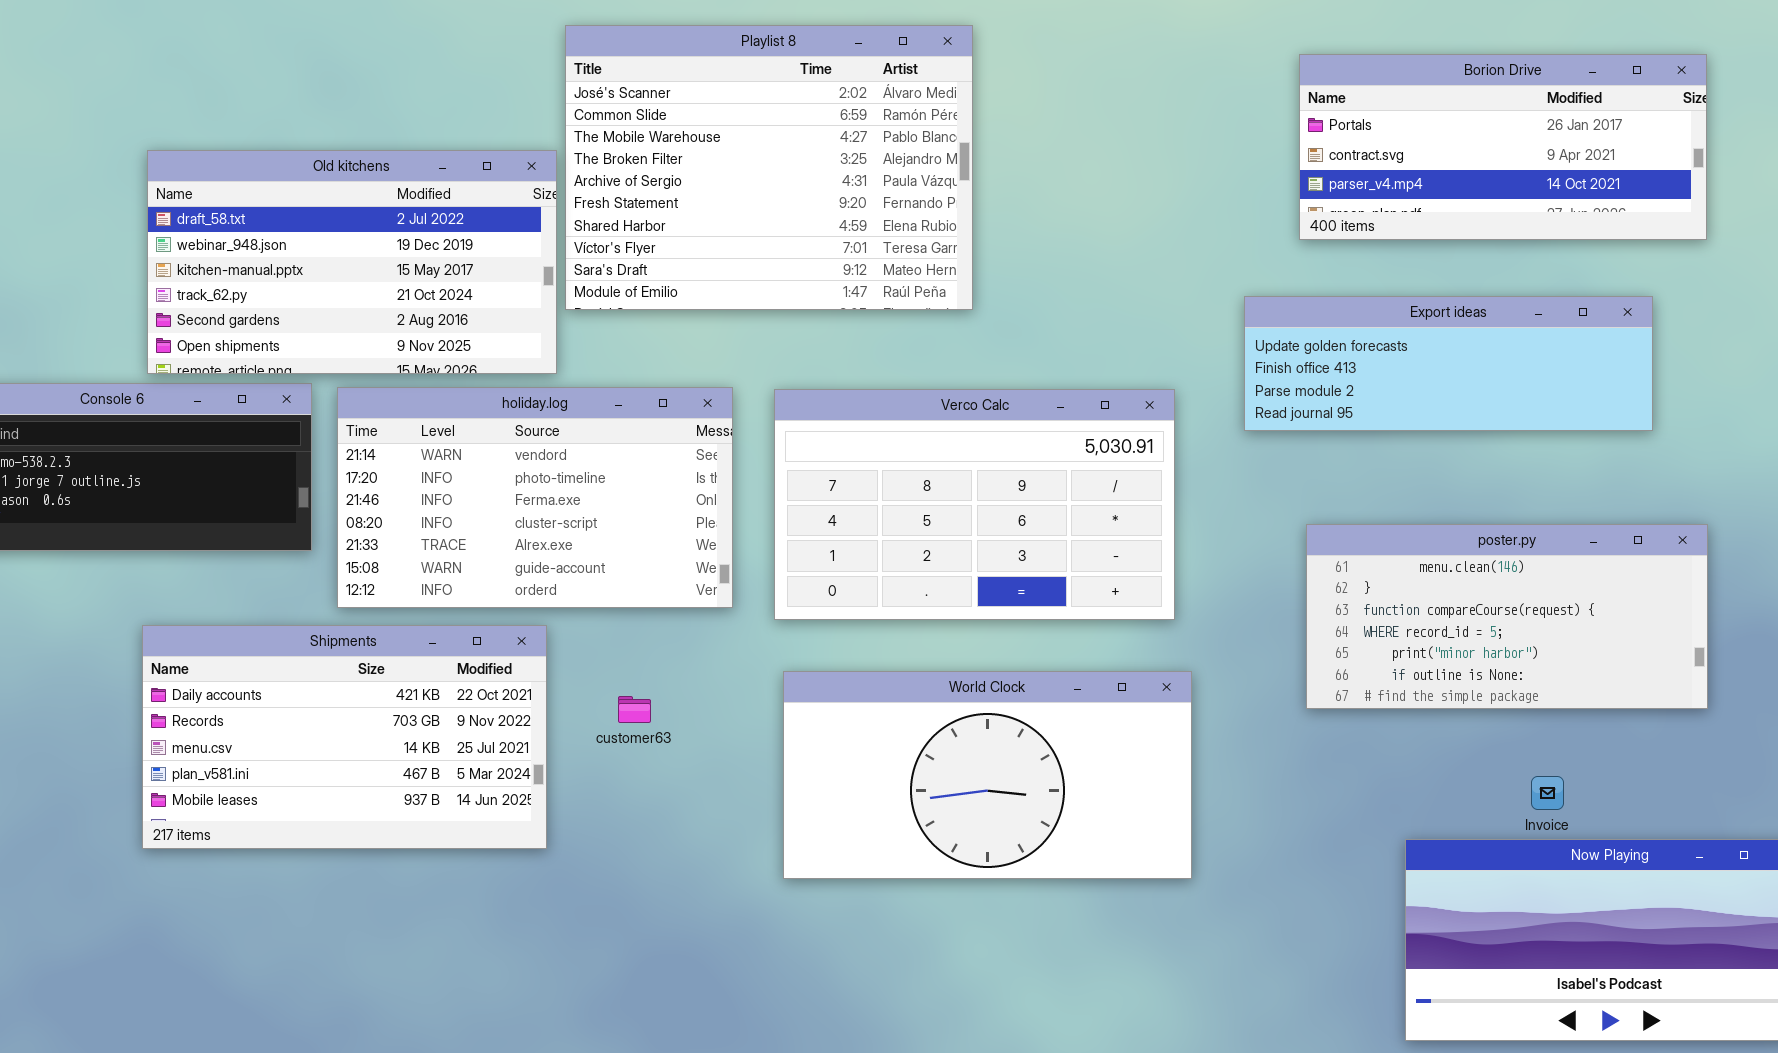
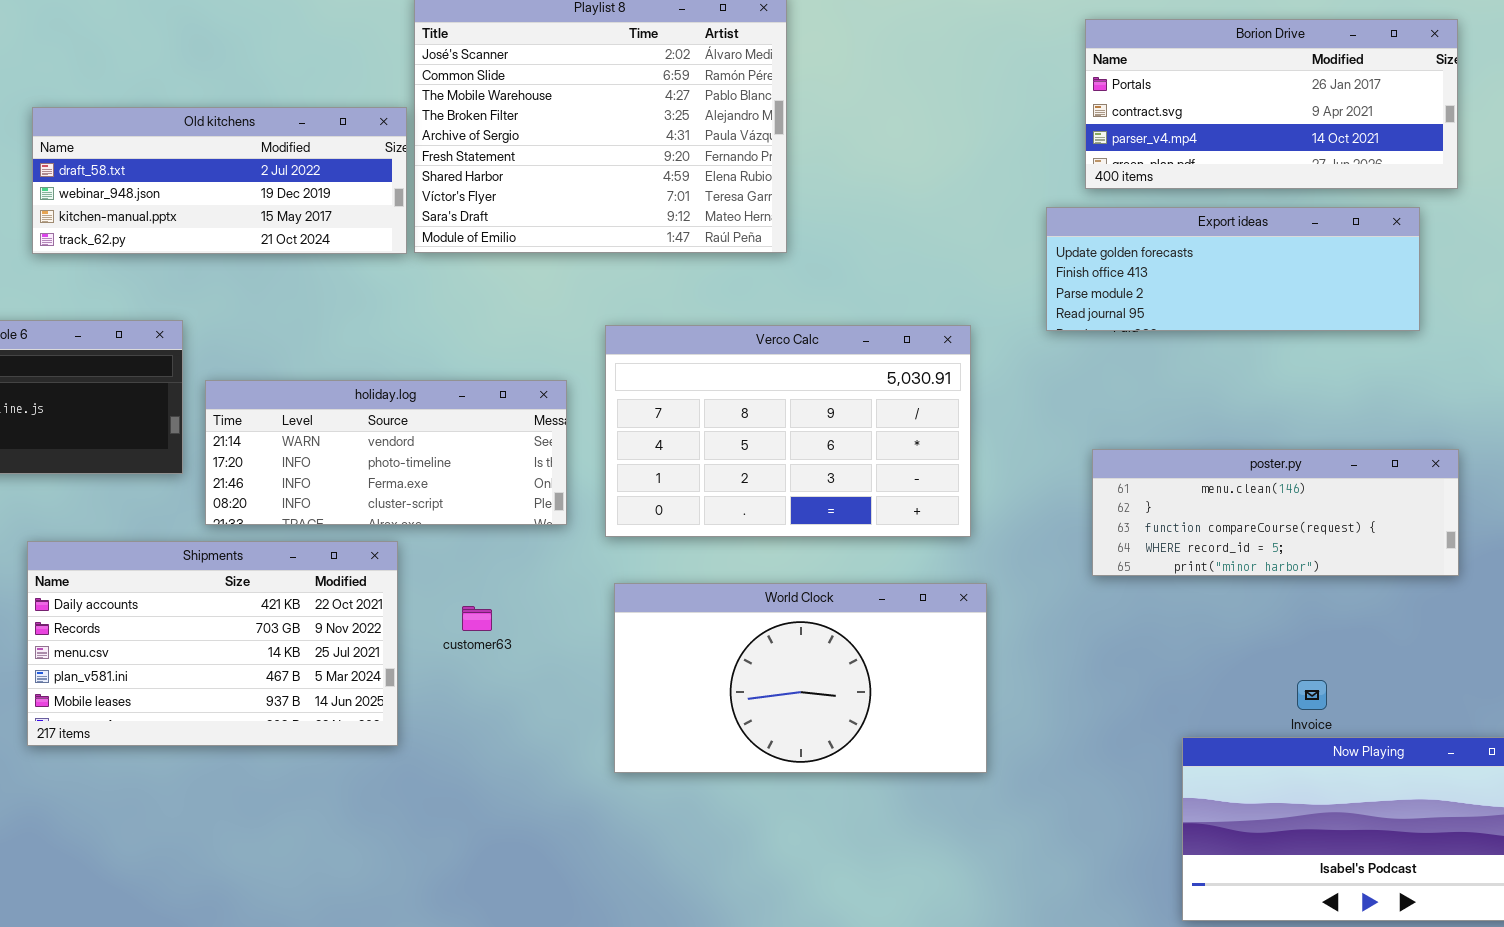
Old kitchens: [147,150,557,374] -> [32,107,407,254], resized
Export ideas: [1244,296,1653,431] -> [1046,207,1420,331], moved
holiday.log: [337,387,733,608] -> [205,380,567,525], resized
poster.py: [1306,524,1708,709] -> [1092,449,1459,576], resized

